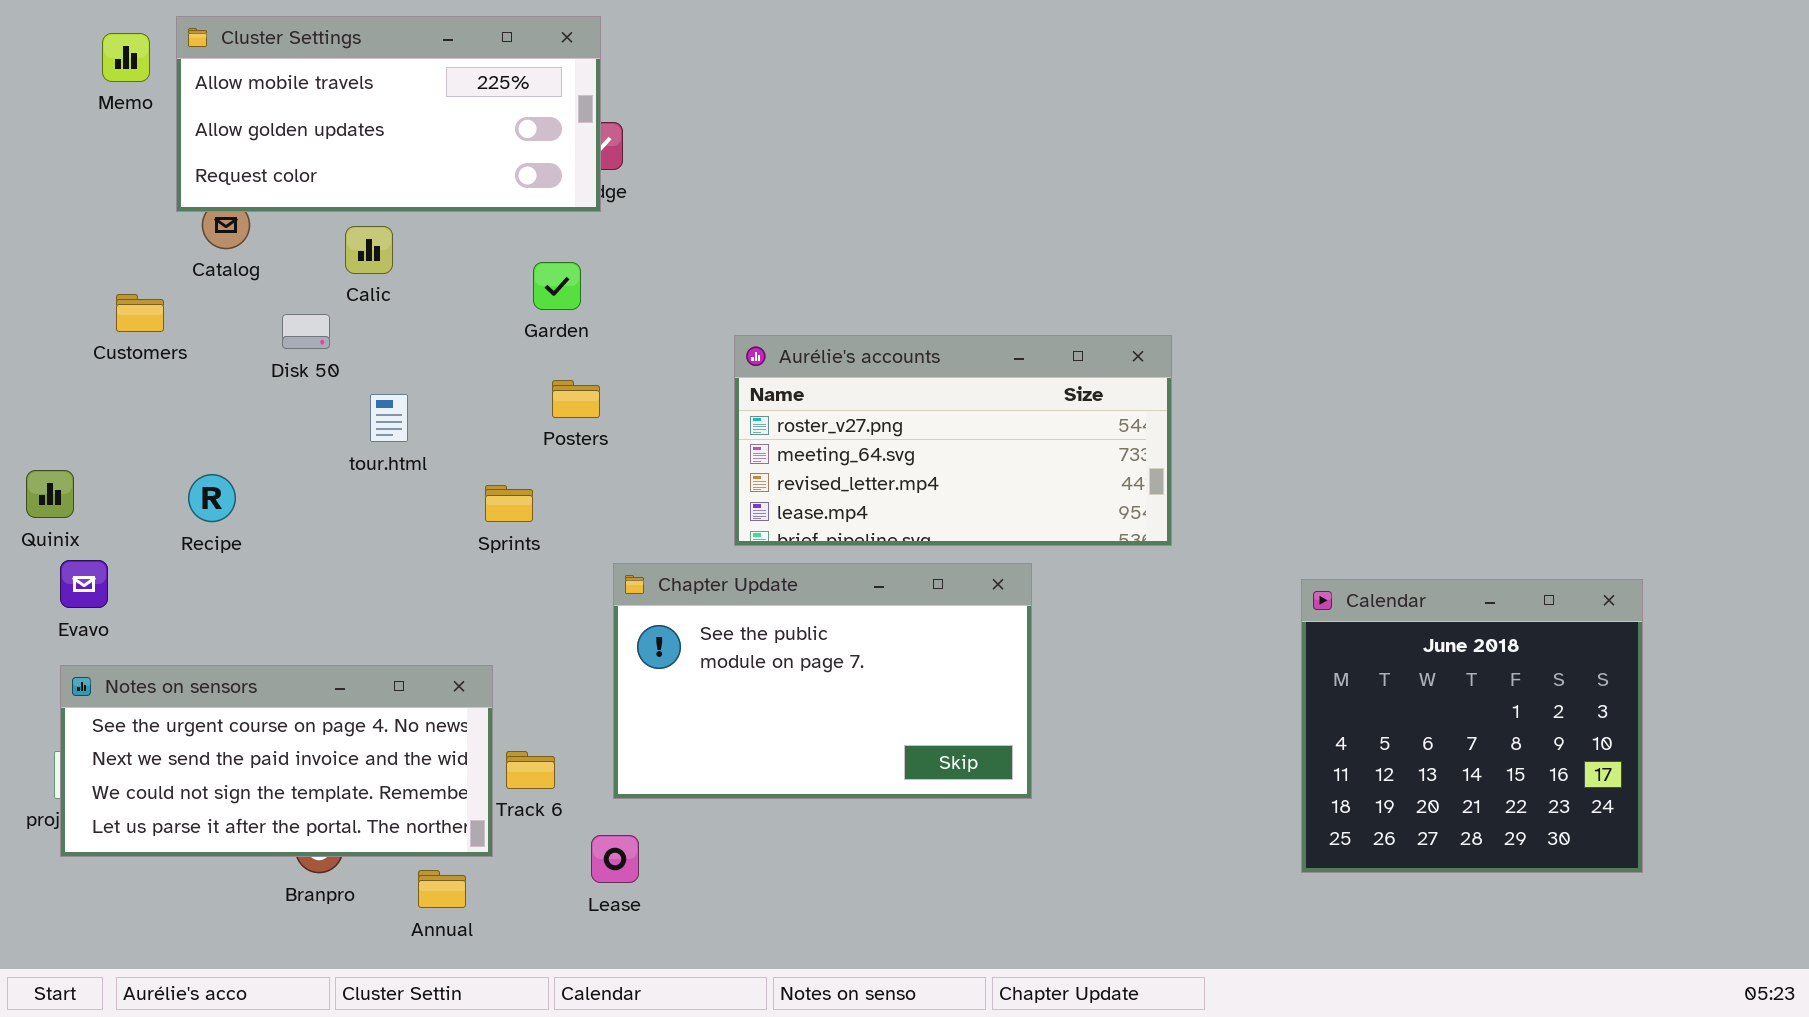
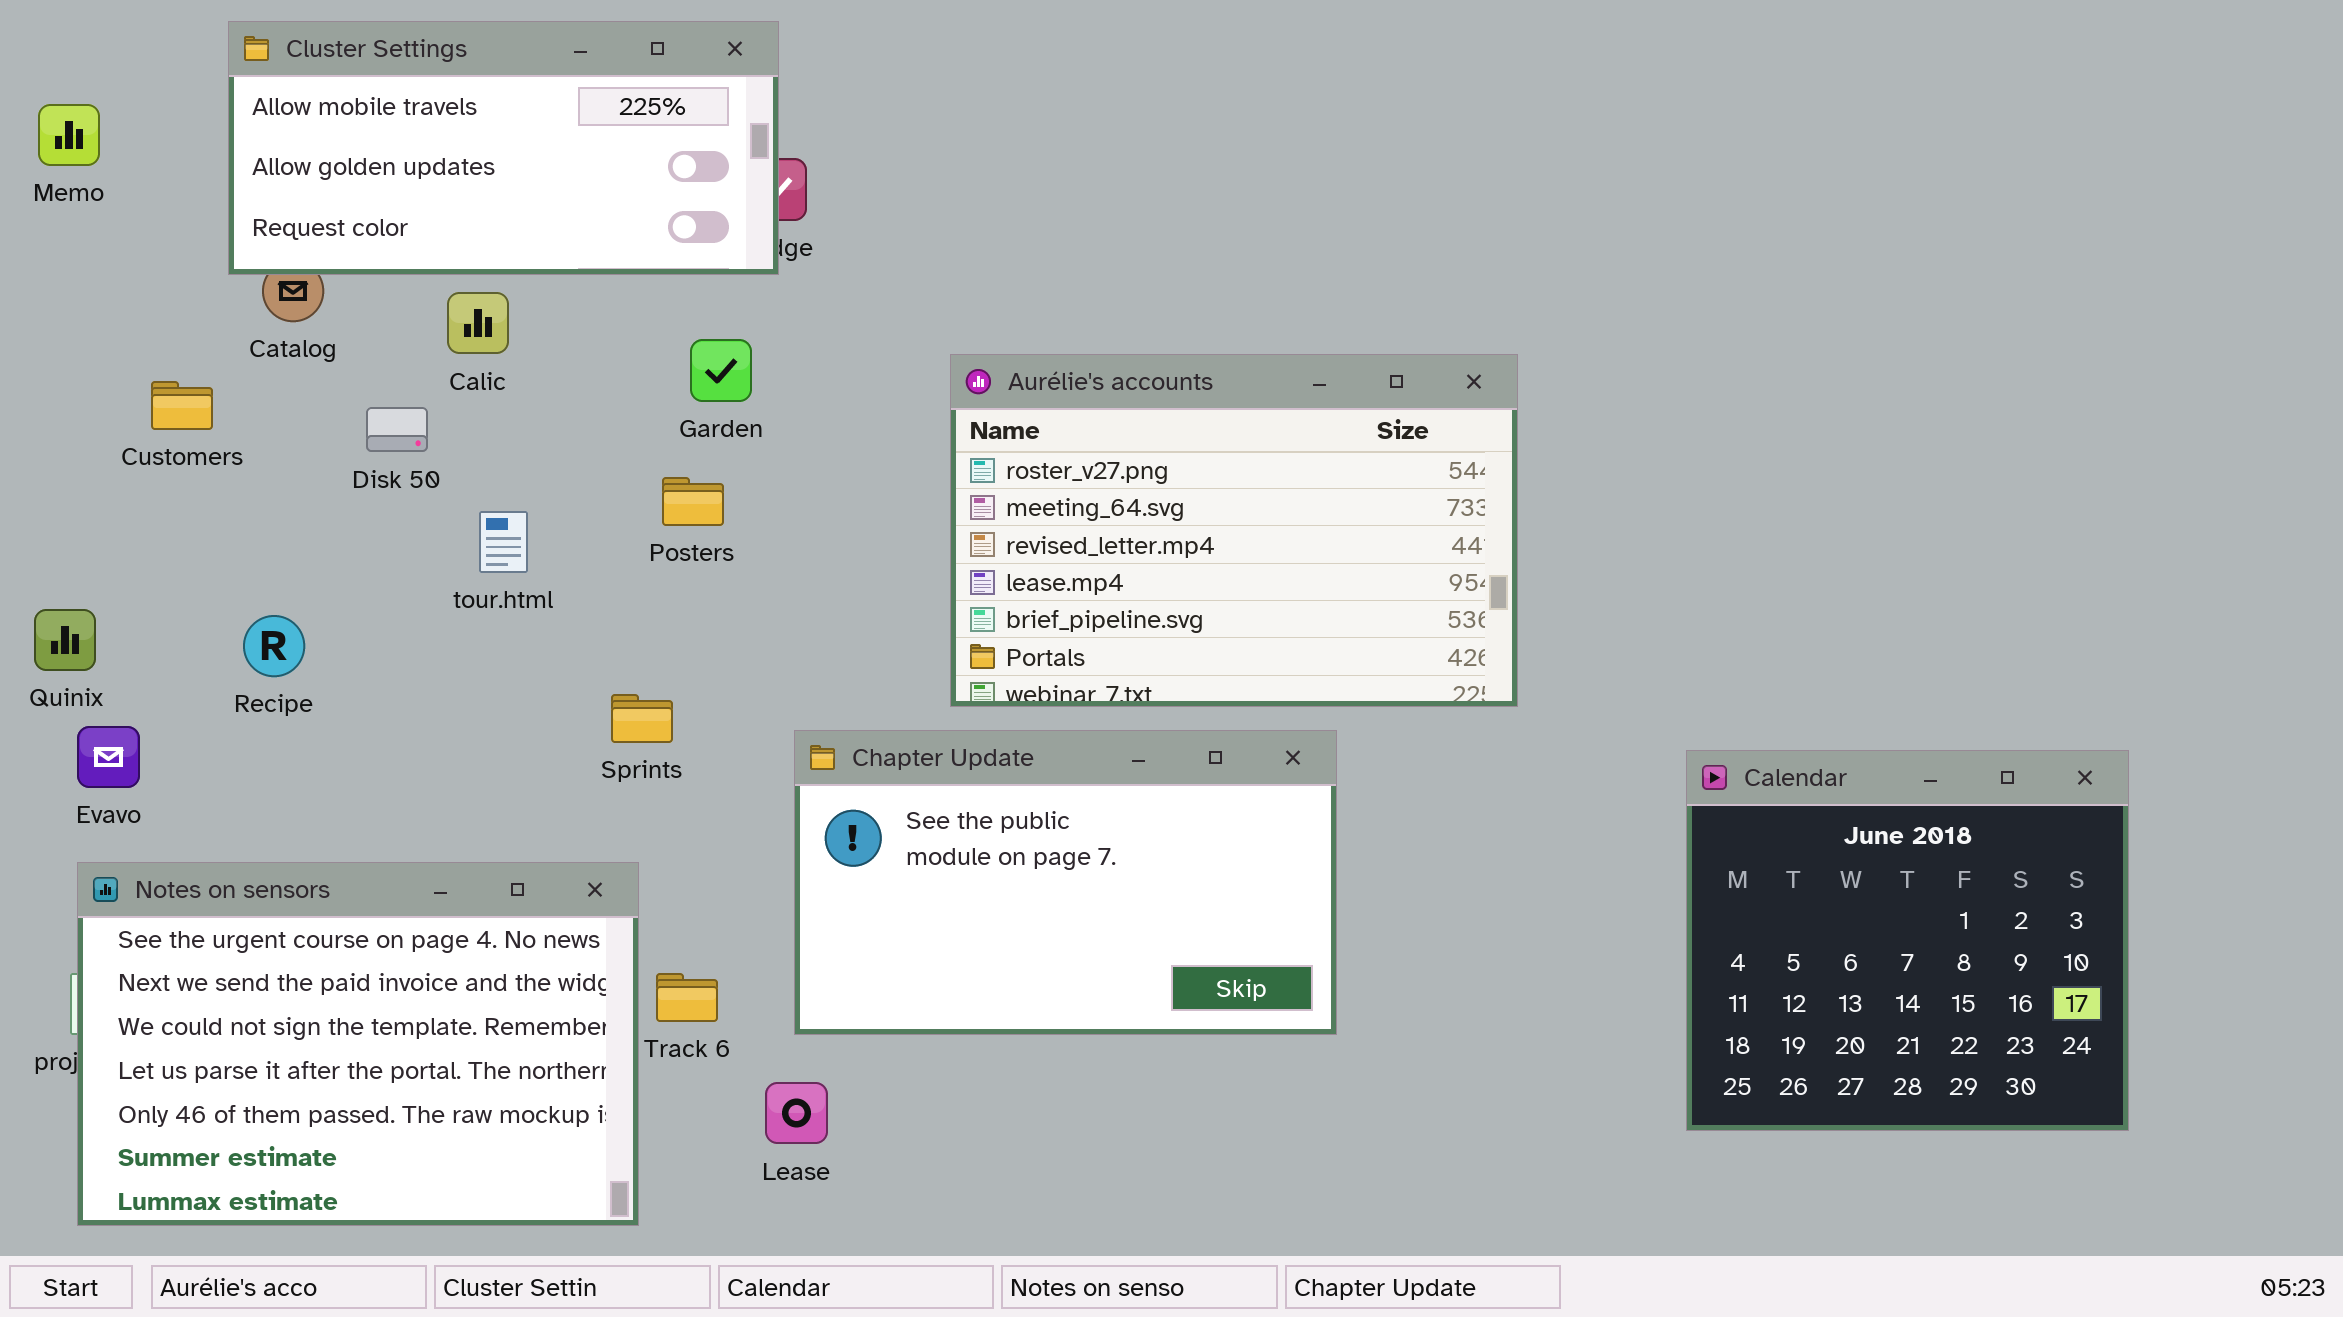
Memo: [102,33,150,82] -> [38,104,100,166], moved
Aurélie's accounts: [734,335,1172,546] -> [950,354,1518,707], resized
Posters: [552,380,600,418] -> [662,477,724,526], moved
Sprints: [485,485,533,522] -> [611,694,673,743], moved
Notes on sensors: [60,665,493,857] -> [77,862,639,1226], resized

